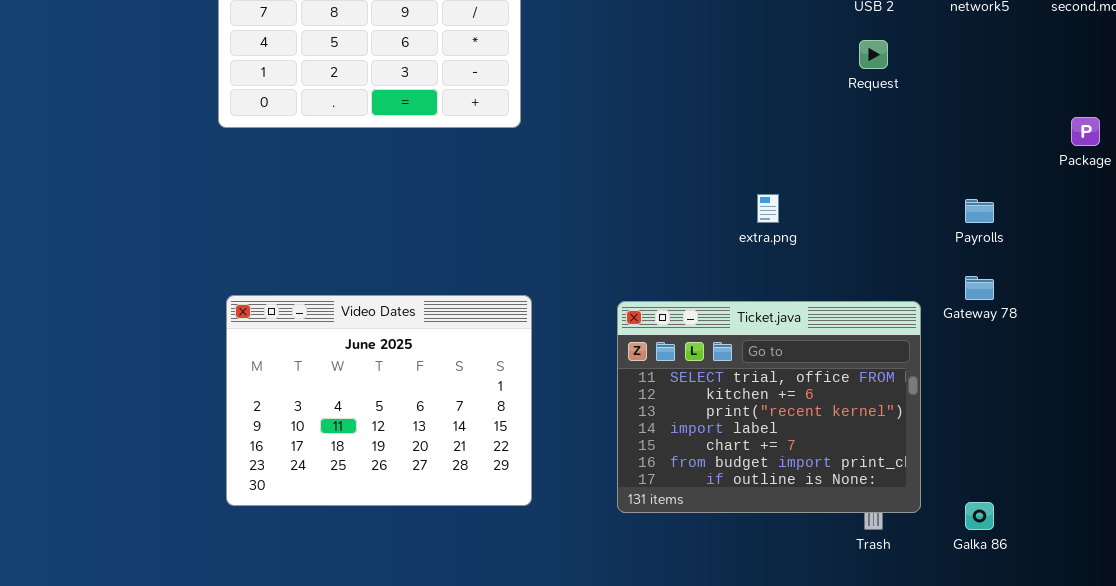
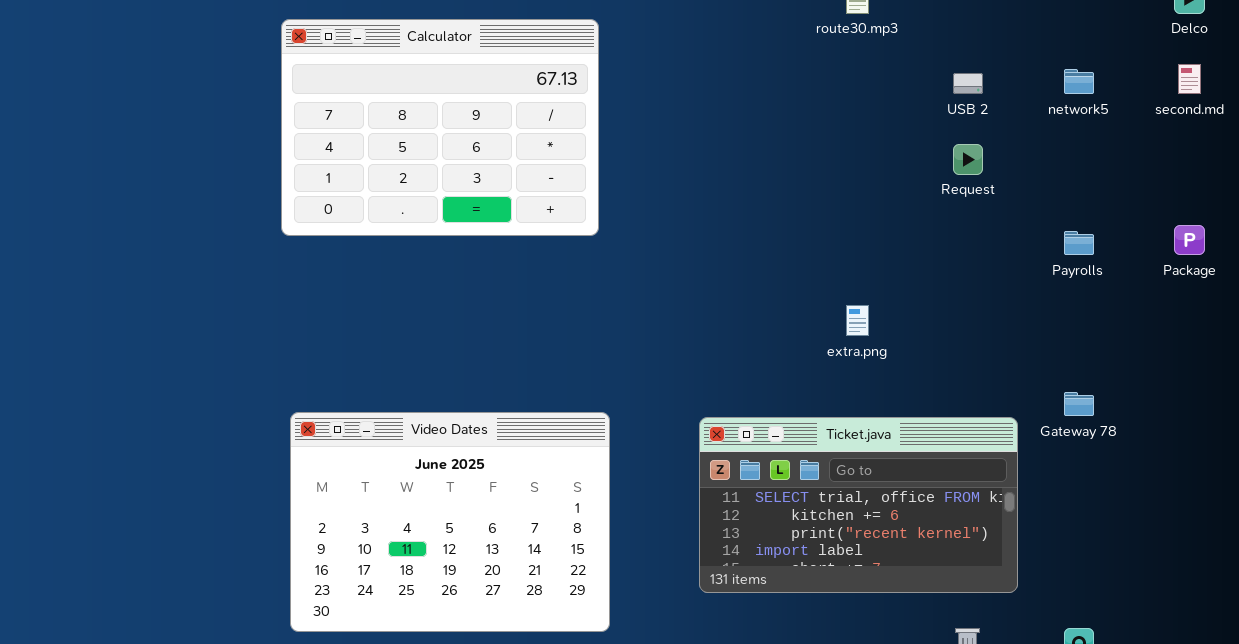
Payrolls: [965,199,994,223] -> [1064,231,1094,255], moved
Ticket.java: [617,301,921,513] -> [699,417,1018,593], resized

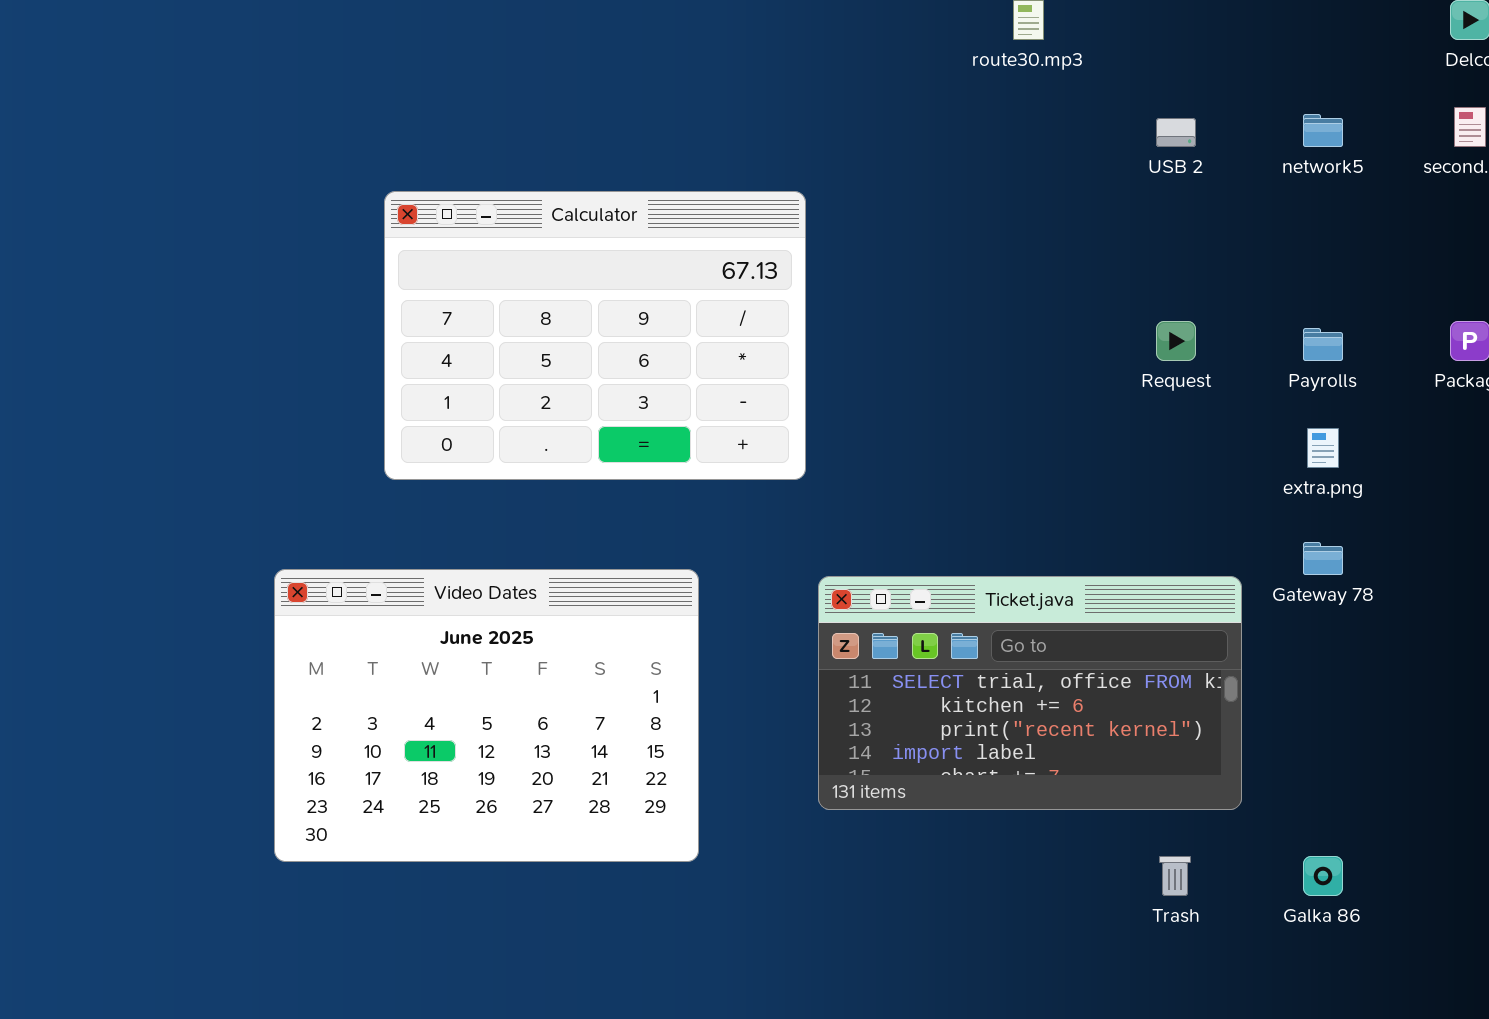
Calculator: [281,19,599,236] -> [384,191,806,480], moved
Request: [953,144,983,175] -> [1156,321,1196,361], moved
extra.png: [846,305,869,336] -> [1307,428,1339,468], moved

